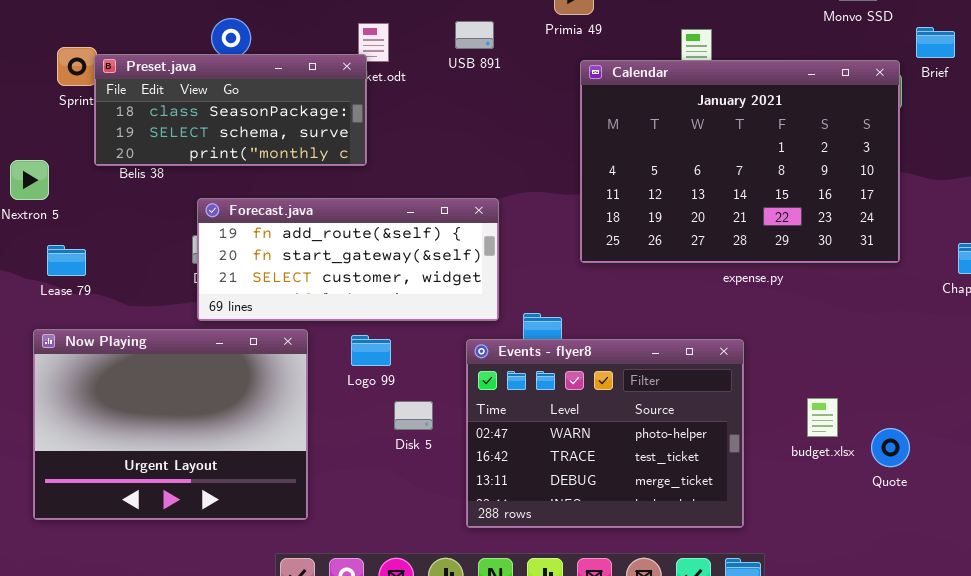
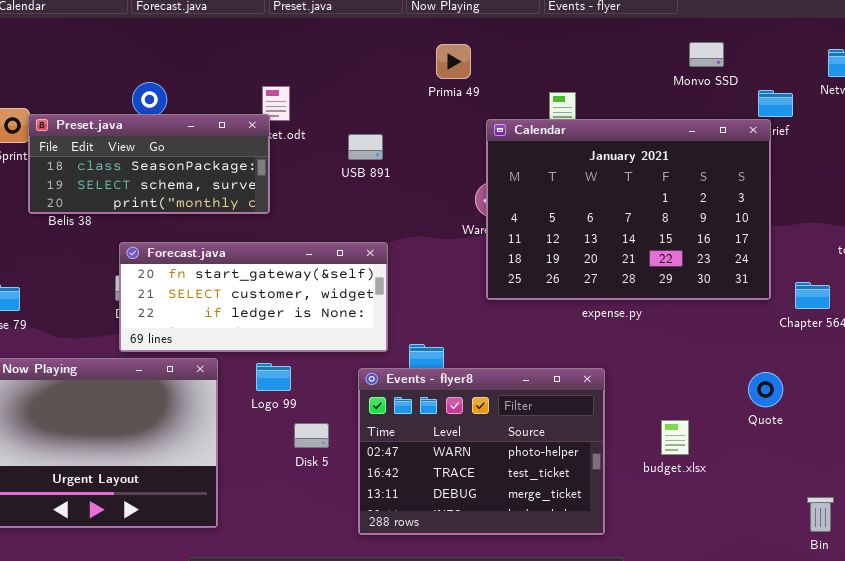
USB 891: [455,21,494,49] -> [348,134,383,160], moved
Calendar: [580,60,900,263] -> [486,119,771,300], moved
Forecast.java: [197,198,499,321] -> [119,242,388,352], scrolled down 1 row
Quote: [871,428,910,467] -> [748,372,783,407], moved

